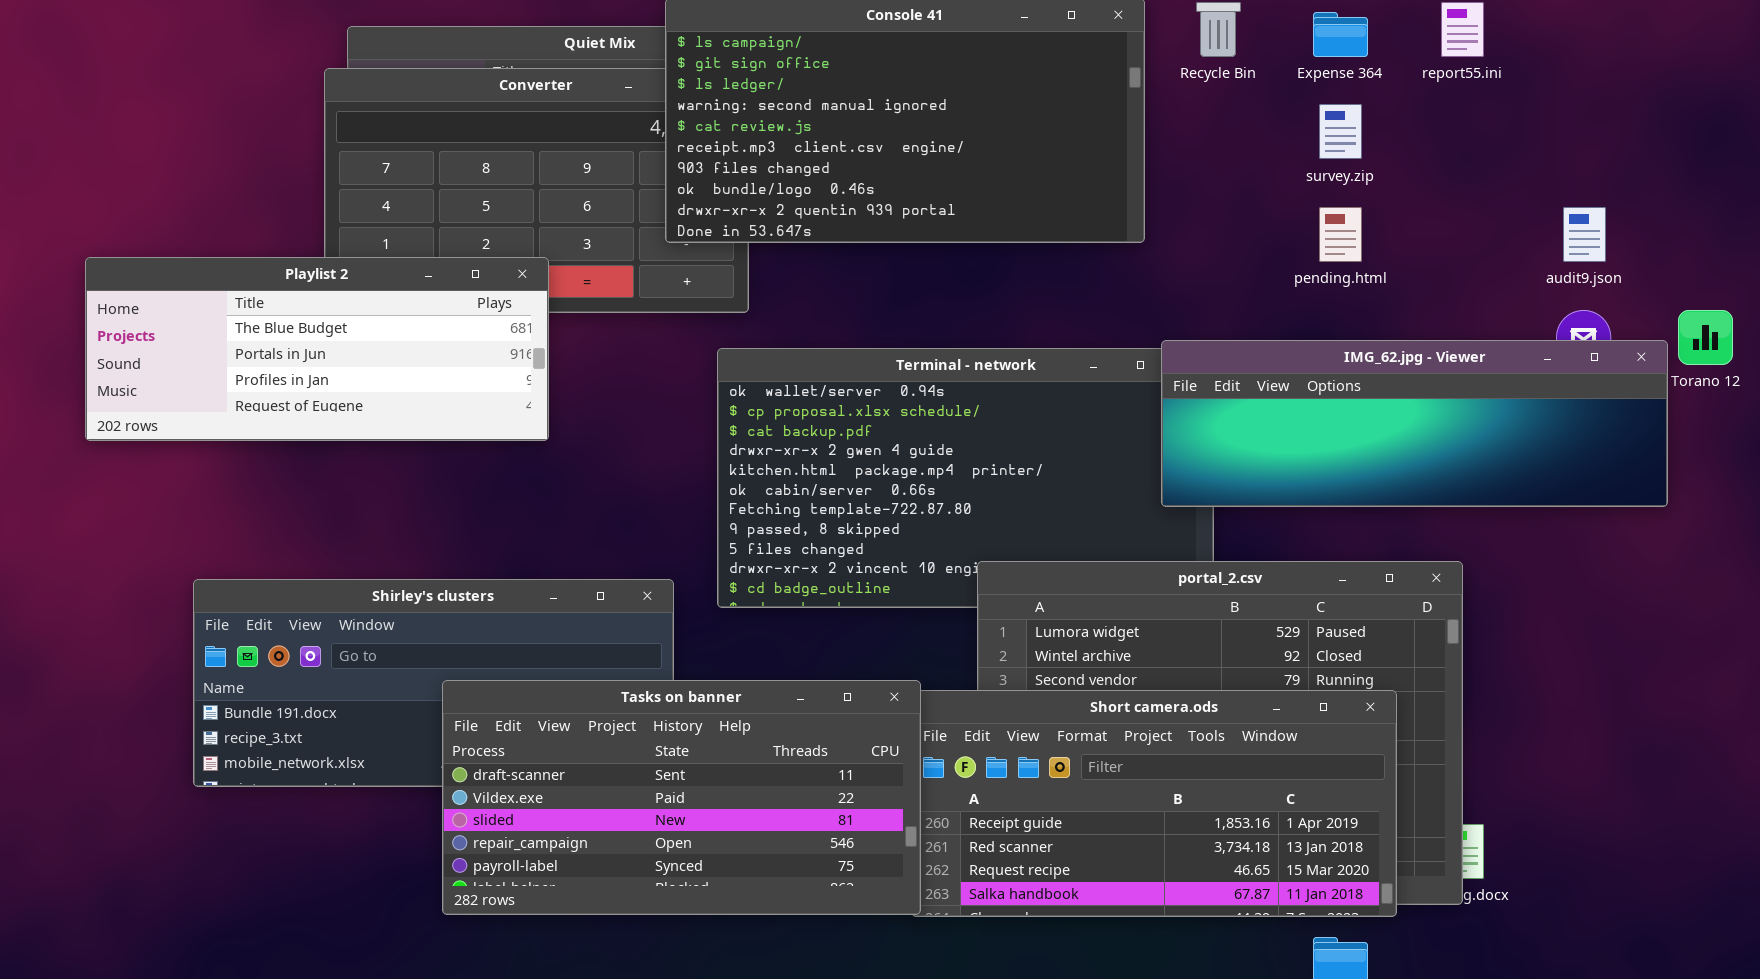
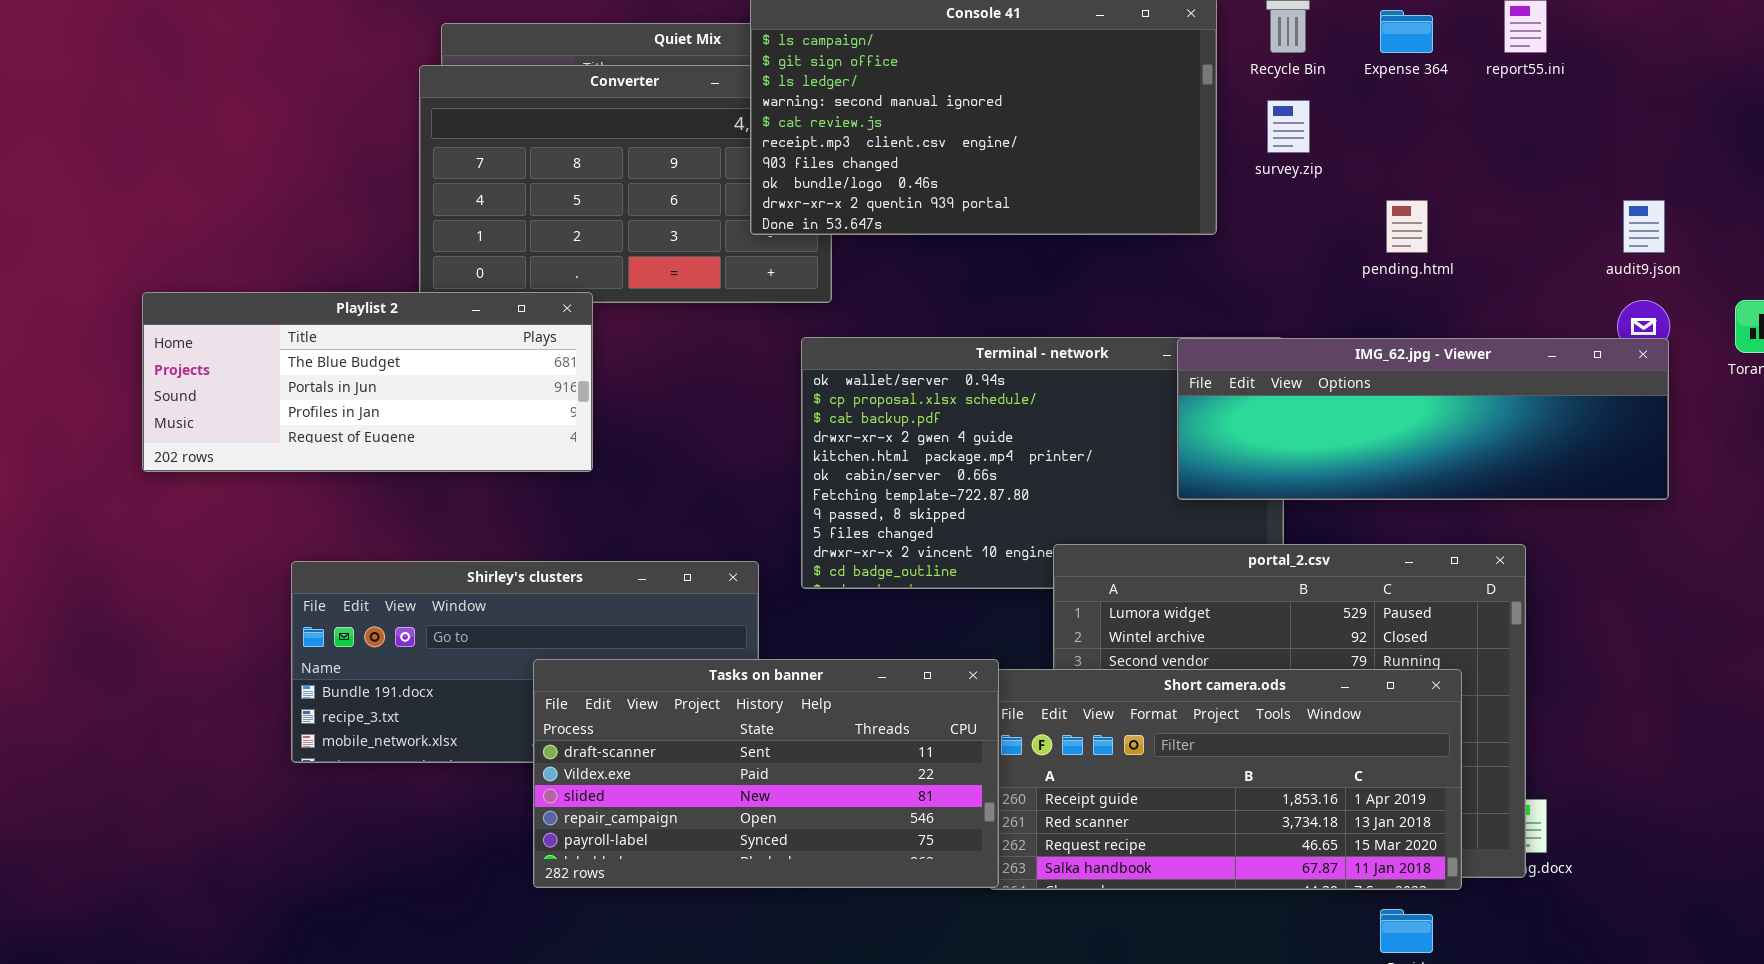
survey.zip: [1319,104,1362,159] -> [1267,100,1310,153], moved
Playlist 2: [85,257,549,441] -> [142,292,593,472], moved
IMG_62.jpg - Viewer: [1161,340,1668,507] -> [1177,338,1669,500], moved

